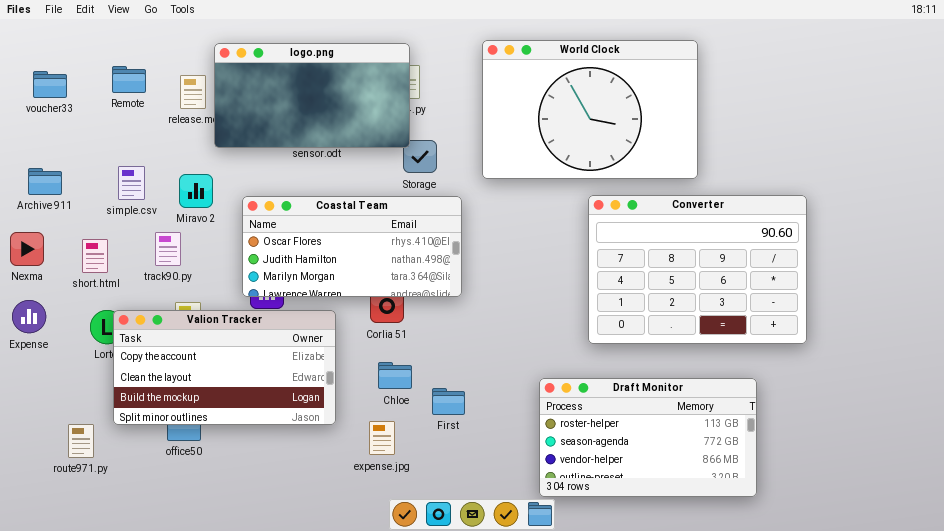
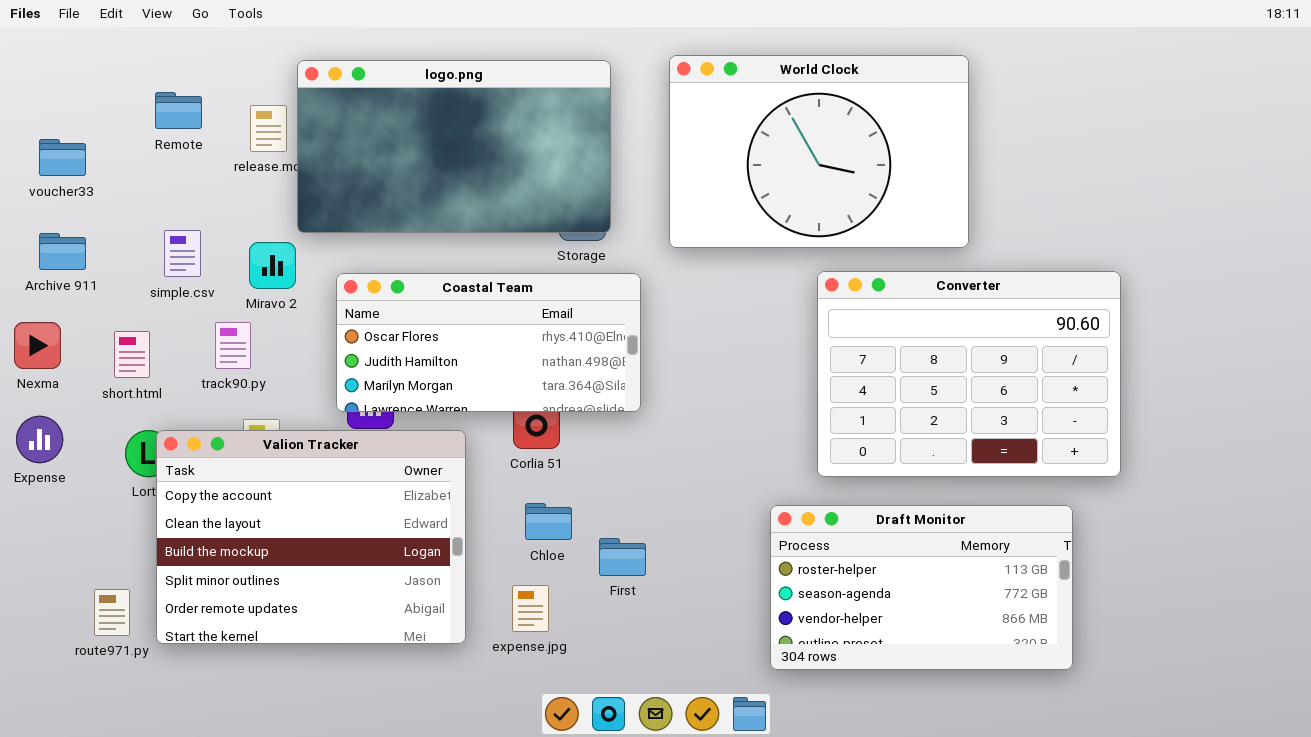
logo.png: [214,43,410,148] -> [297,60,611,233], resized
voucher33: [33,71,67,98] -> [39,139,86,176], moved
Valion Tracker: [113,310,336,425] -> [156,430,466,644], resized
Draft Monitor: [539,378,757,497] -> [770,505,1073,670], moved

